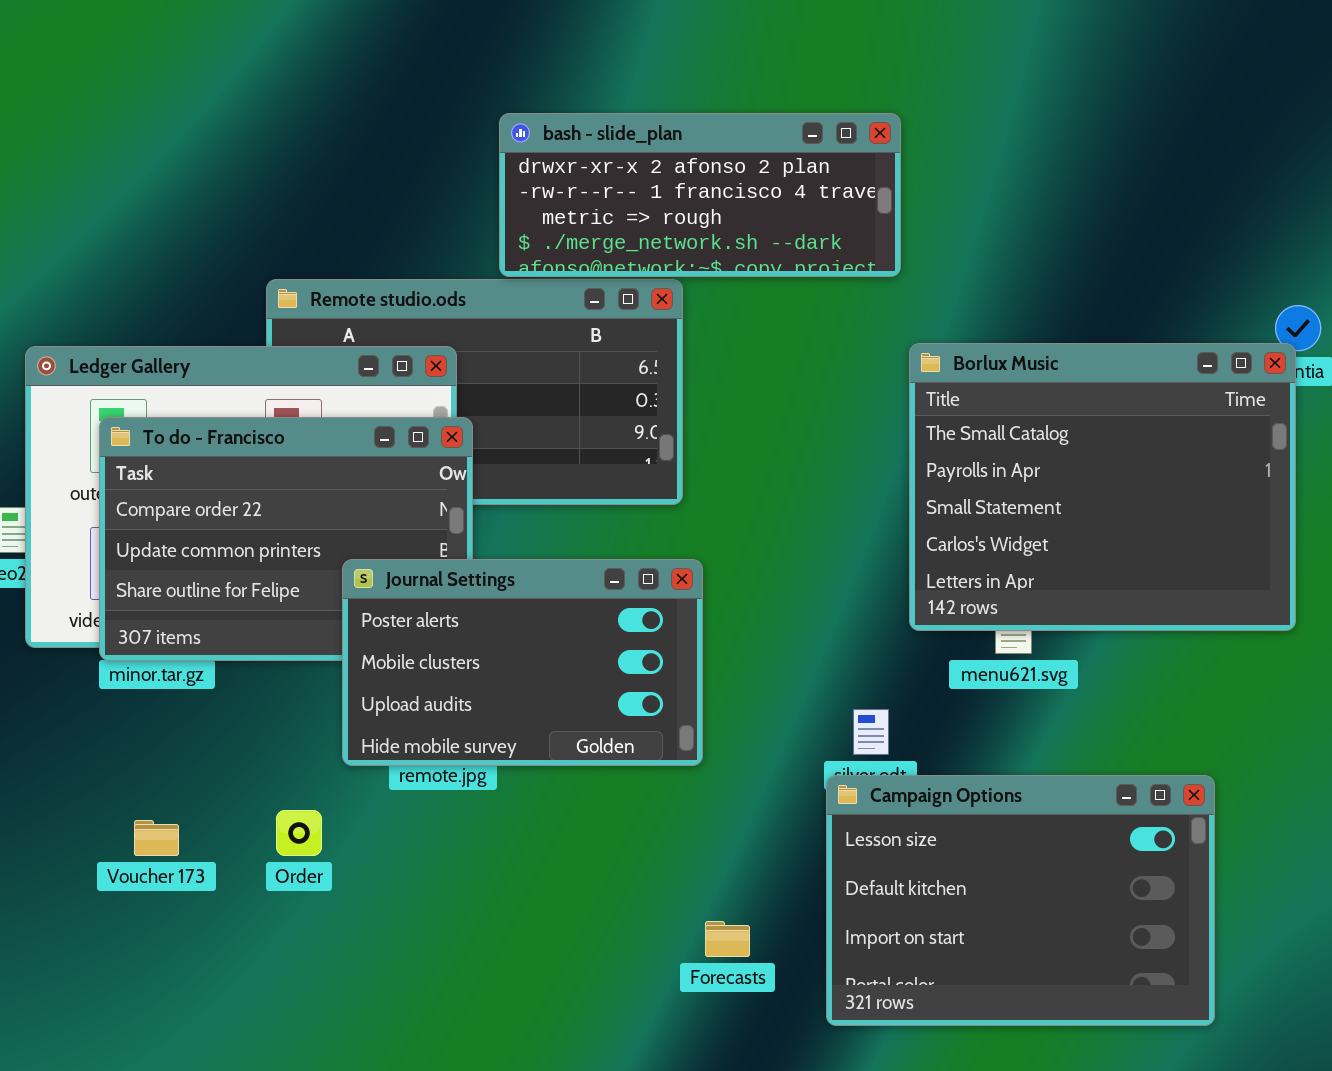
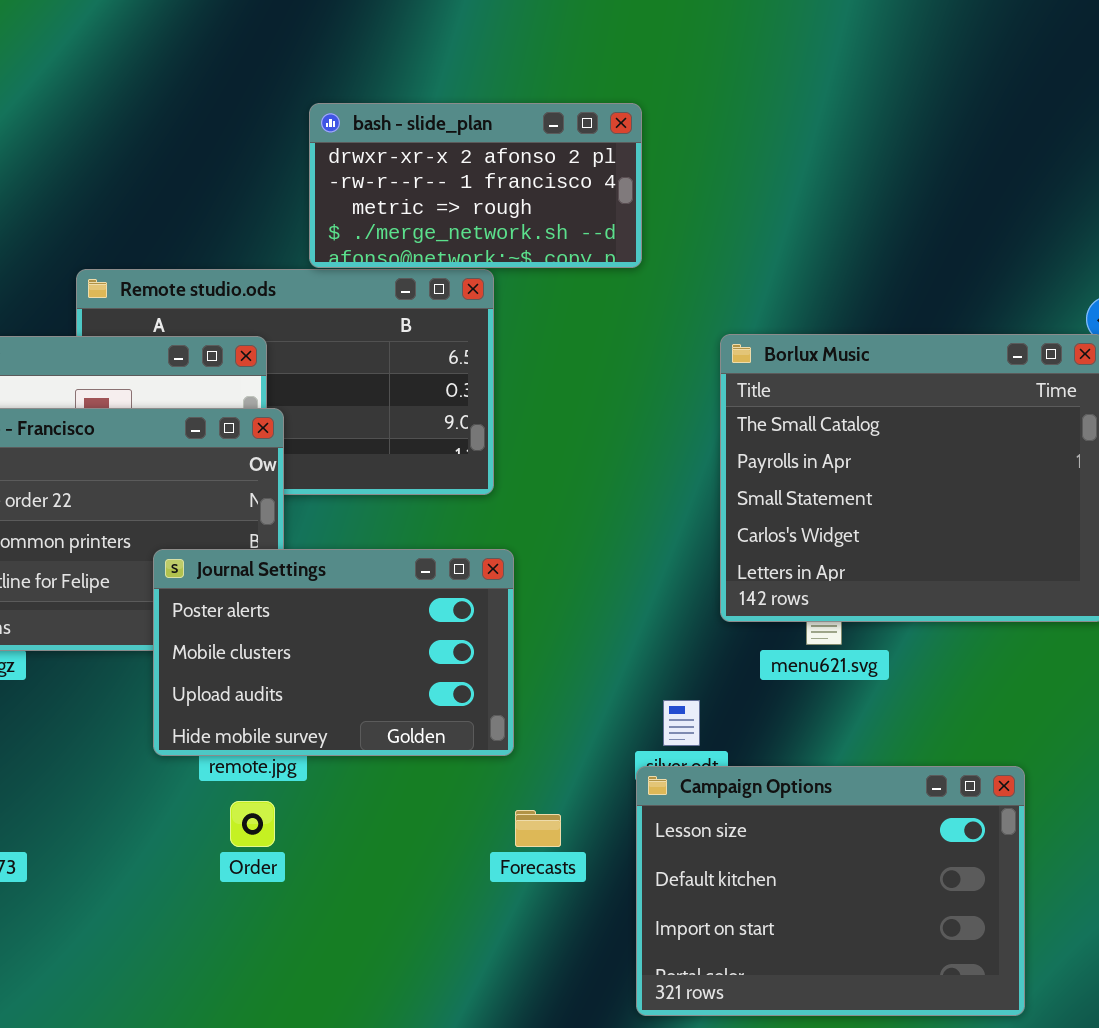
bash - slide_plan: [499,113,901,277] -> [309,103,642,268], resized
Order: [276,810,322,856] -> [230,801,275,847], moved
Forecasts: [705,921,750,957] -> [515,810,561,847], moved

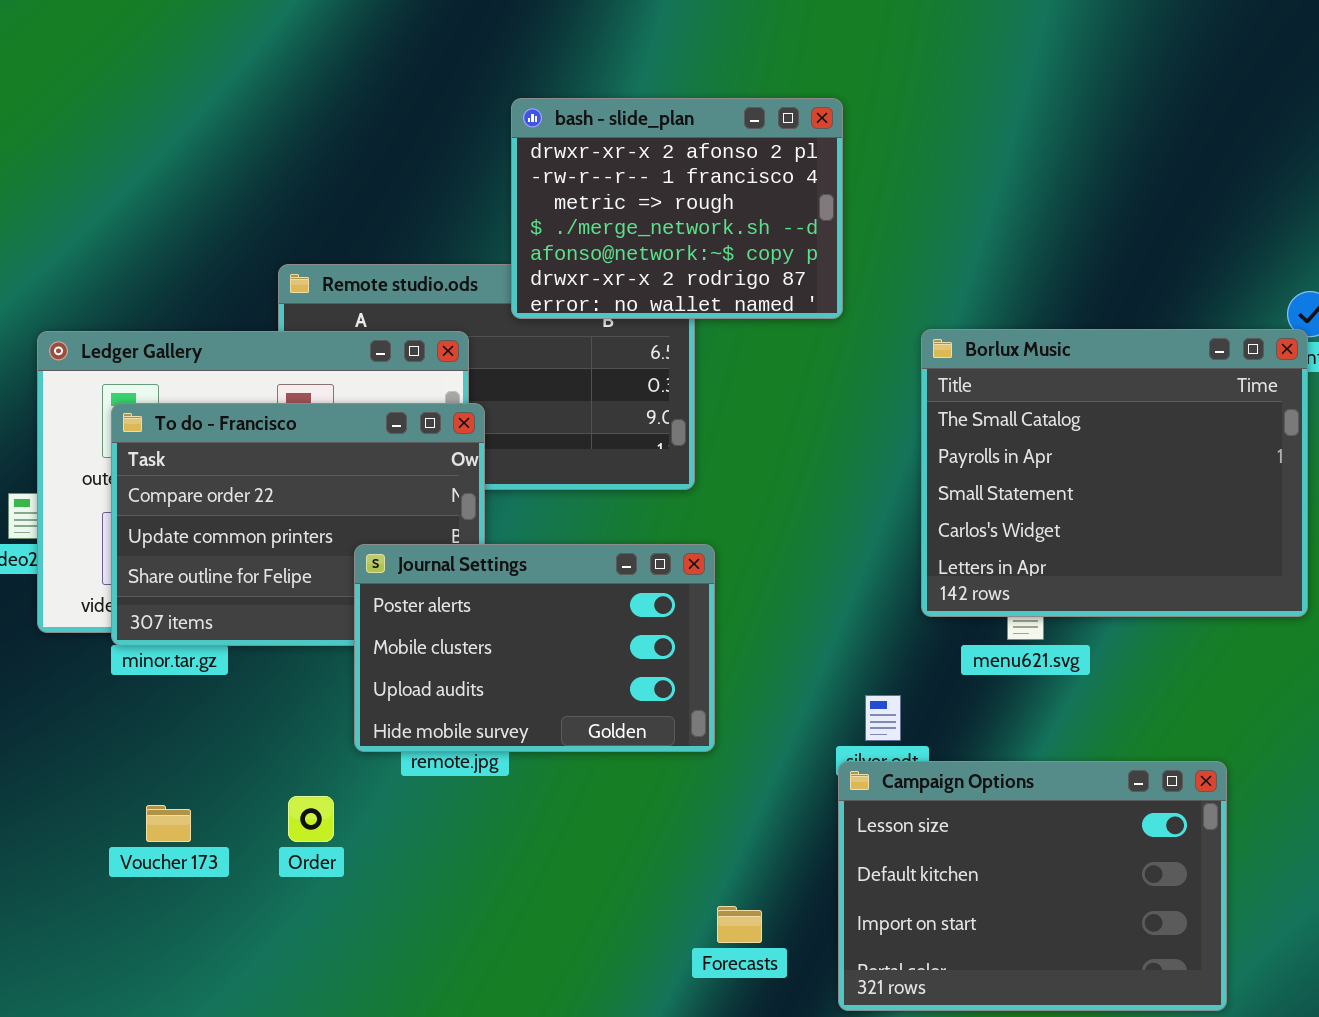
bash - slide_plan: [309,103,642,268] -> [511,98,843,319], resized
Order: [230,801,275,847] -> [288,796,334,842], moved
Forecasts: [515,810,561,847] -> [717,906,762,943], moved

